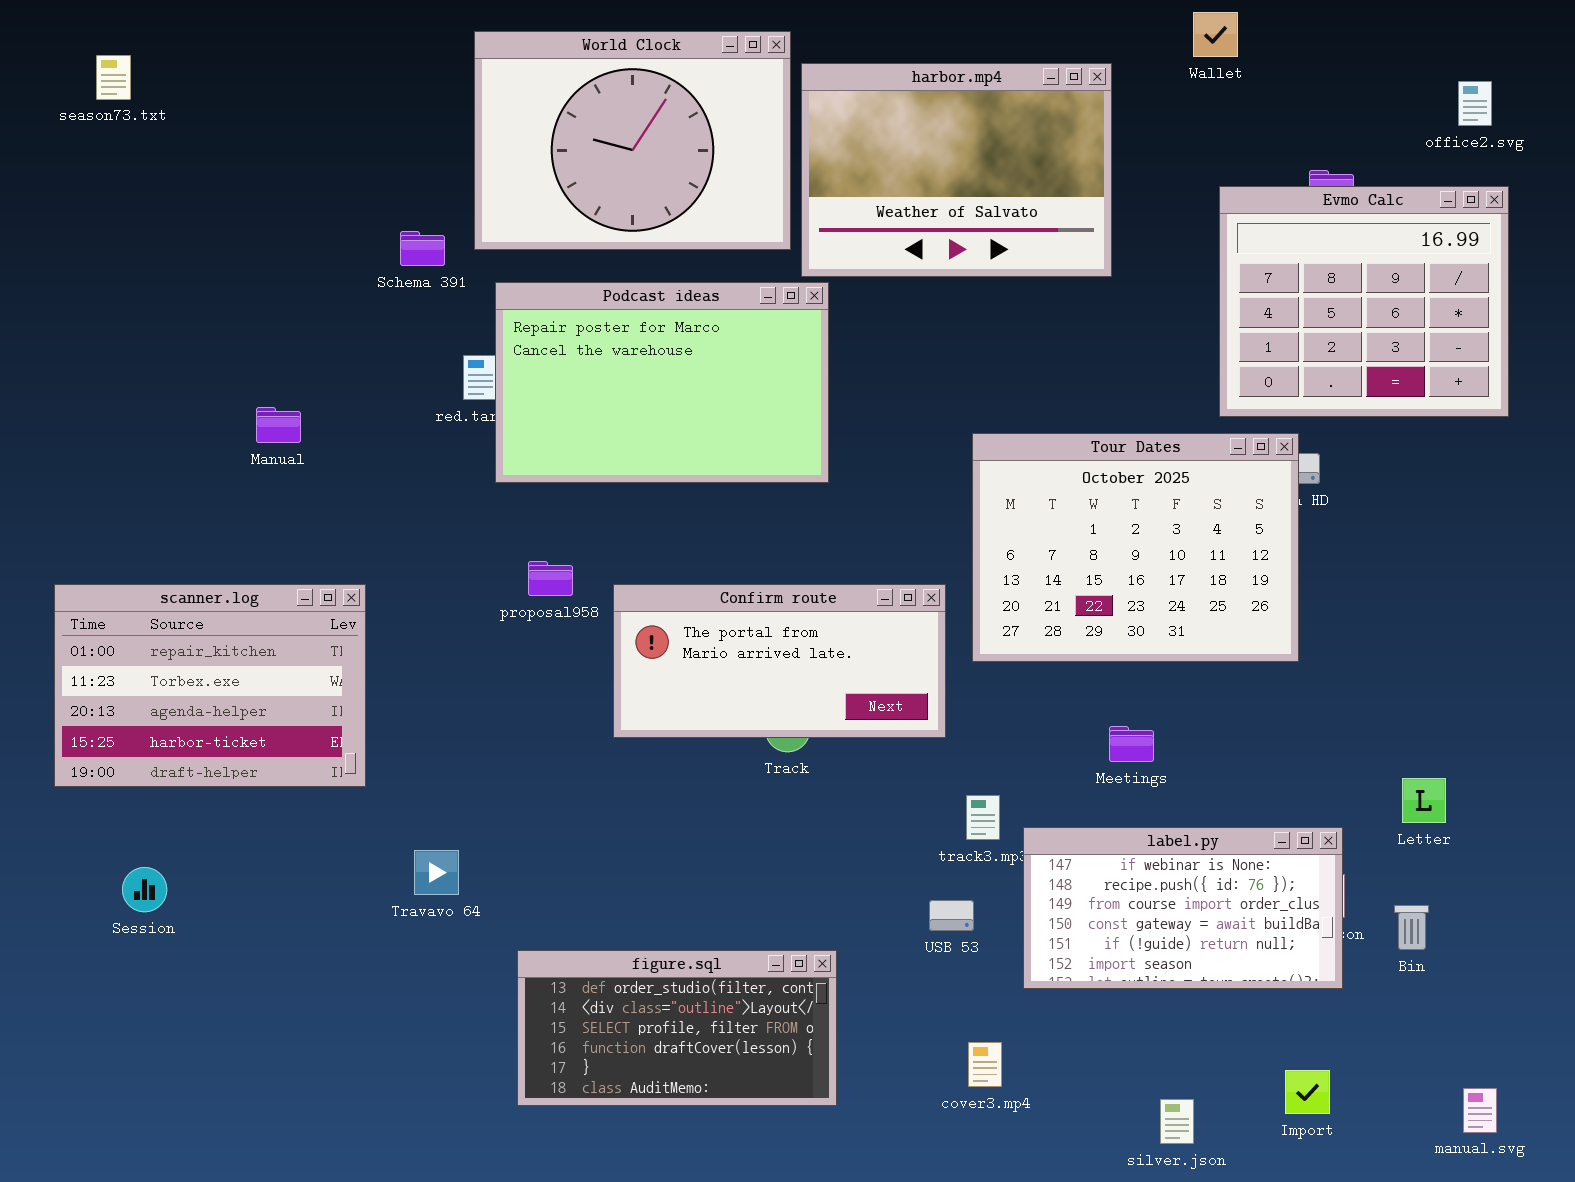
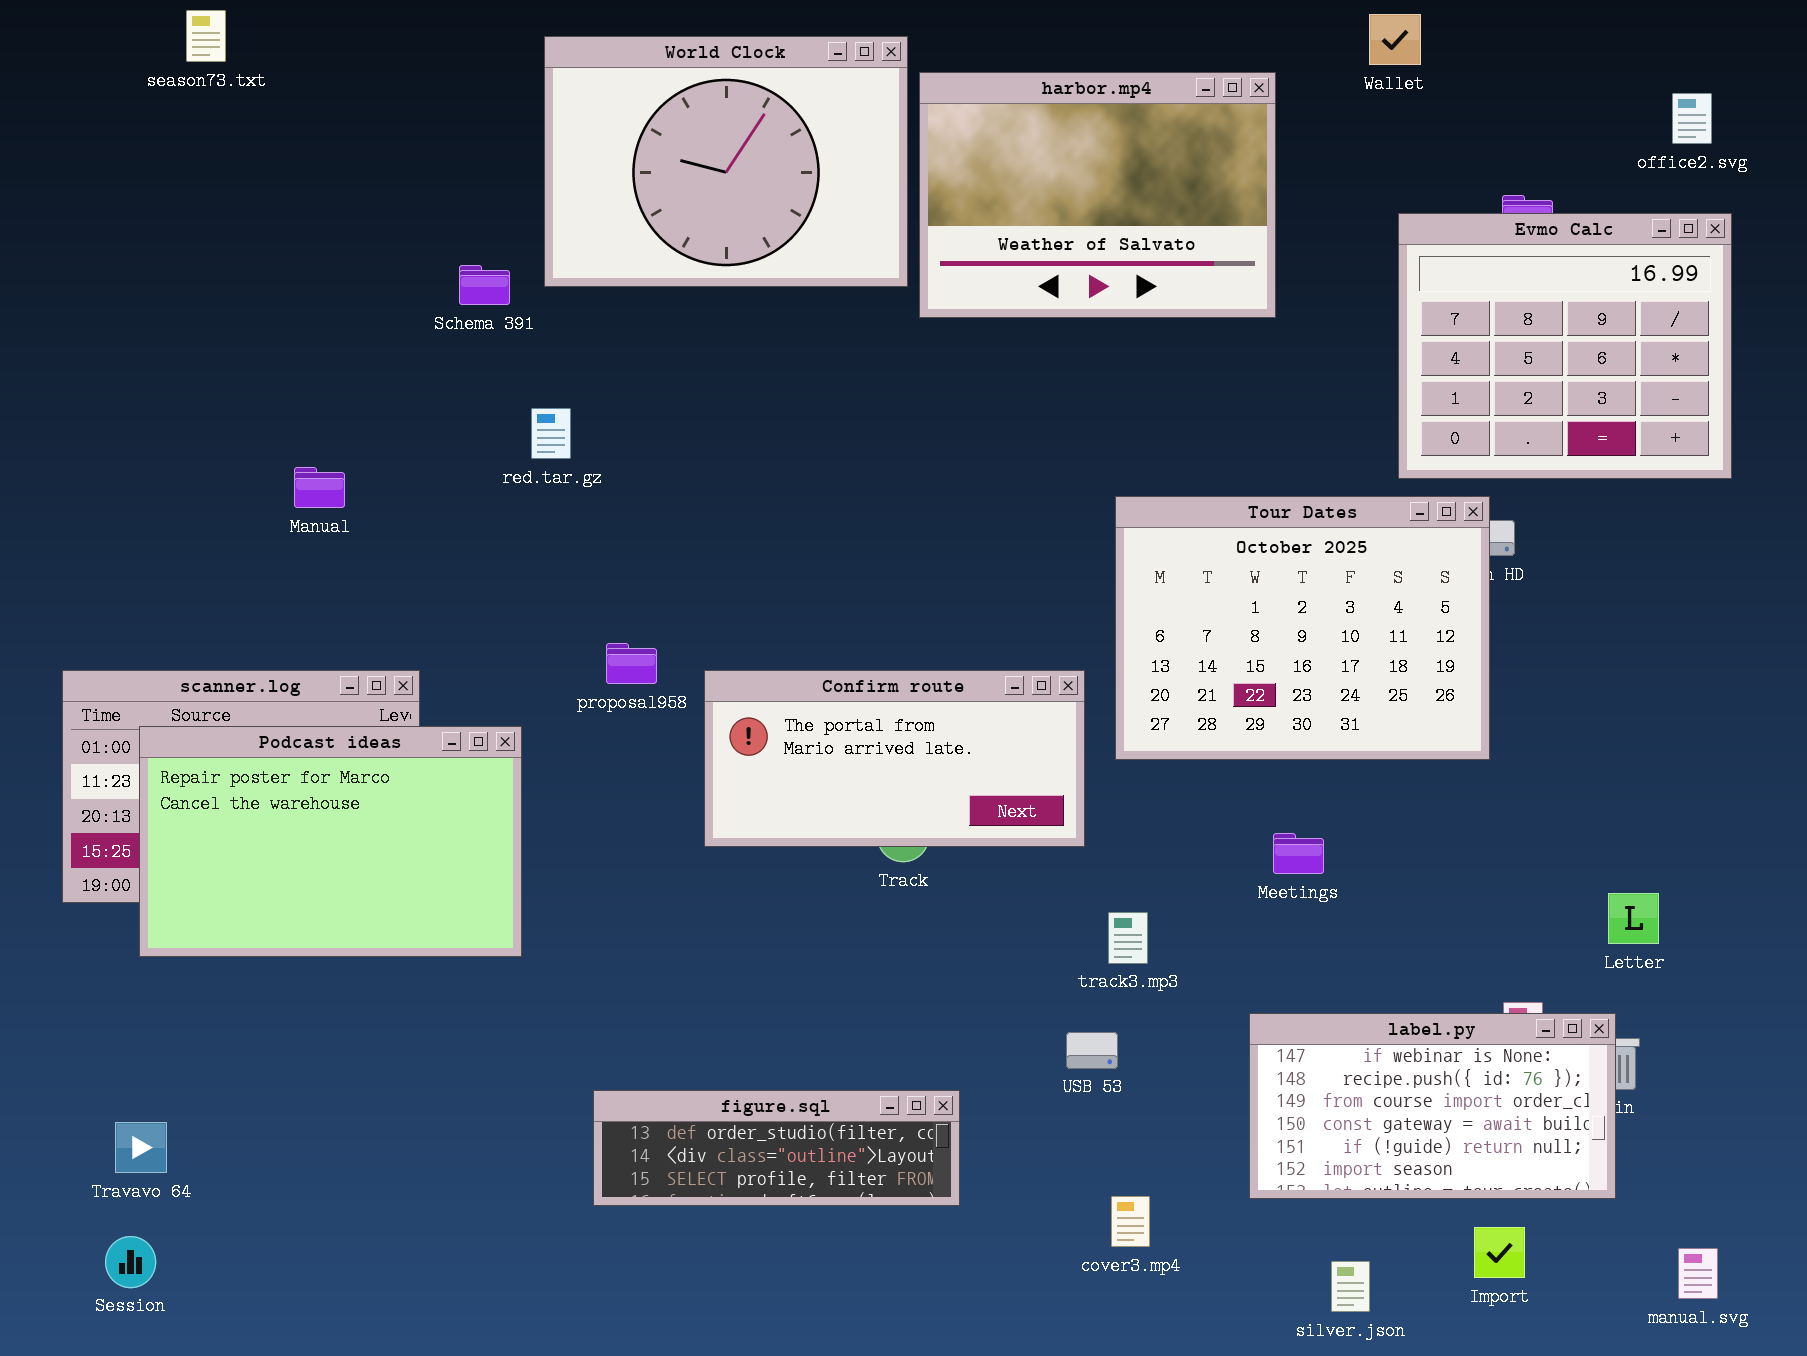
season73.txt: [96,55,131,100] -> [186,10,226,62], moved
Podcast ideas: [495,282,829,483] -> [139,726,522,957], moved
label.py: [1023,827,1343,989] -> [1249,1013,1616,1199], moved
Travavo 64: [414,850,459,895] -> [115,1122,167,1173], moved
Session: [122,867,167,912] -> [105,1236,156,1288], moved
figure.sql: [517,950,837,1106] -> [593,1090,960,1206], resized

